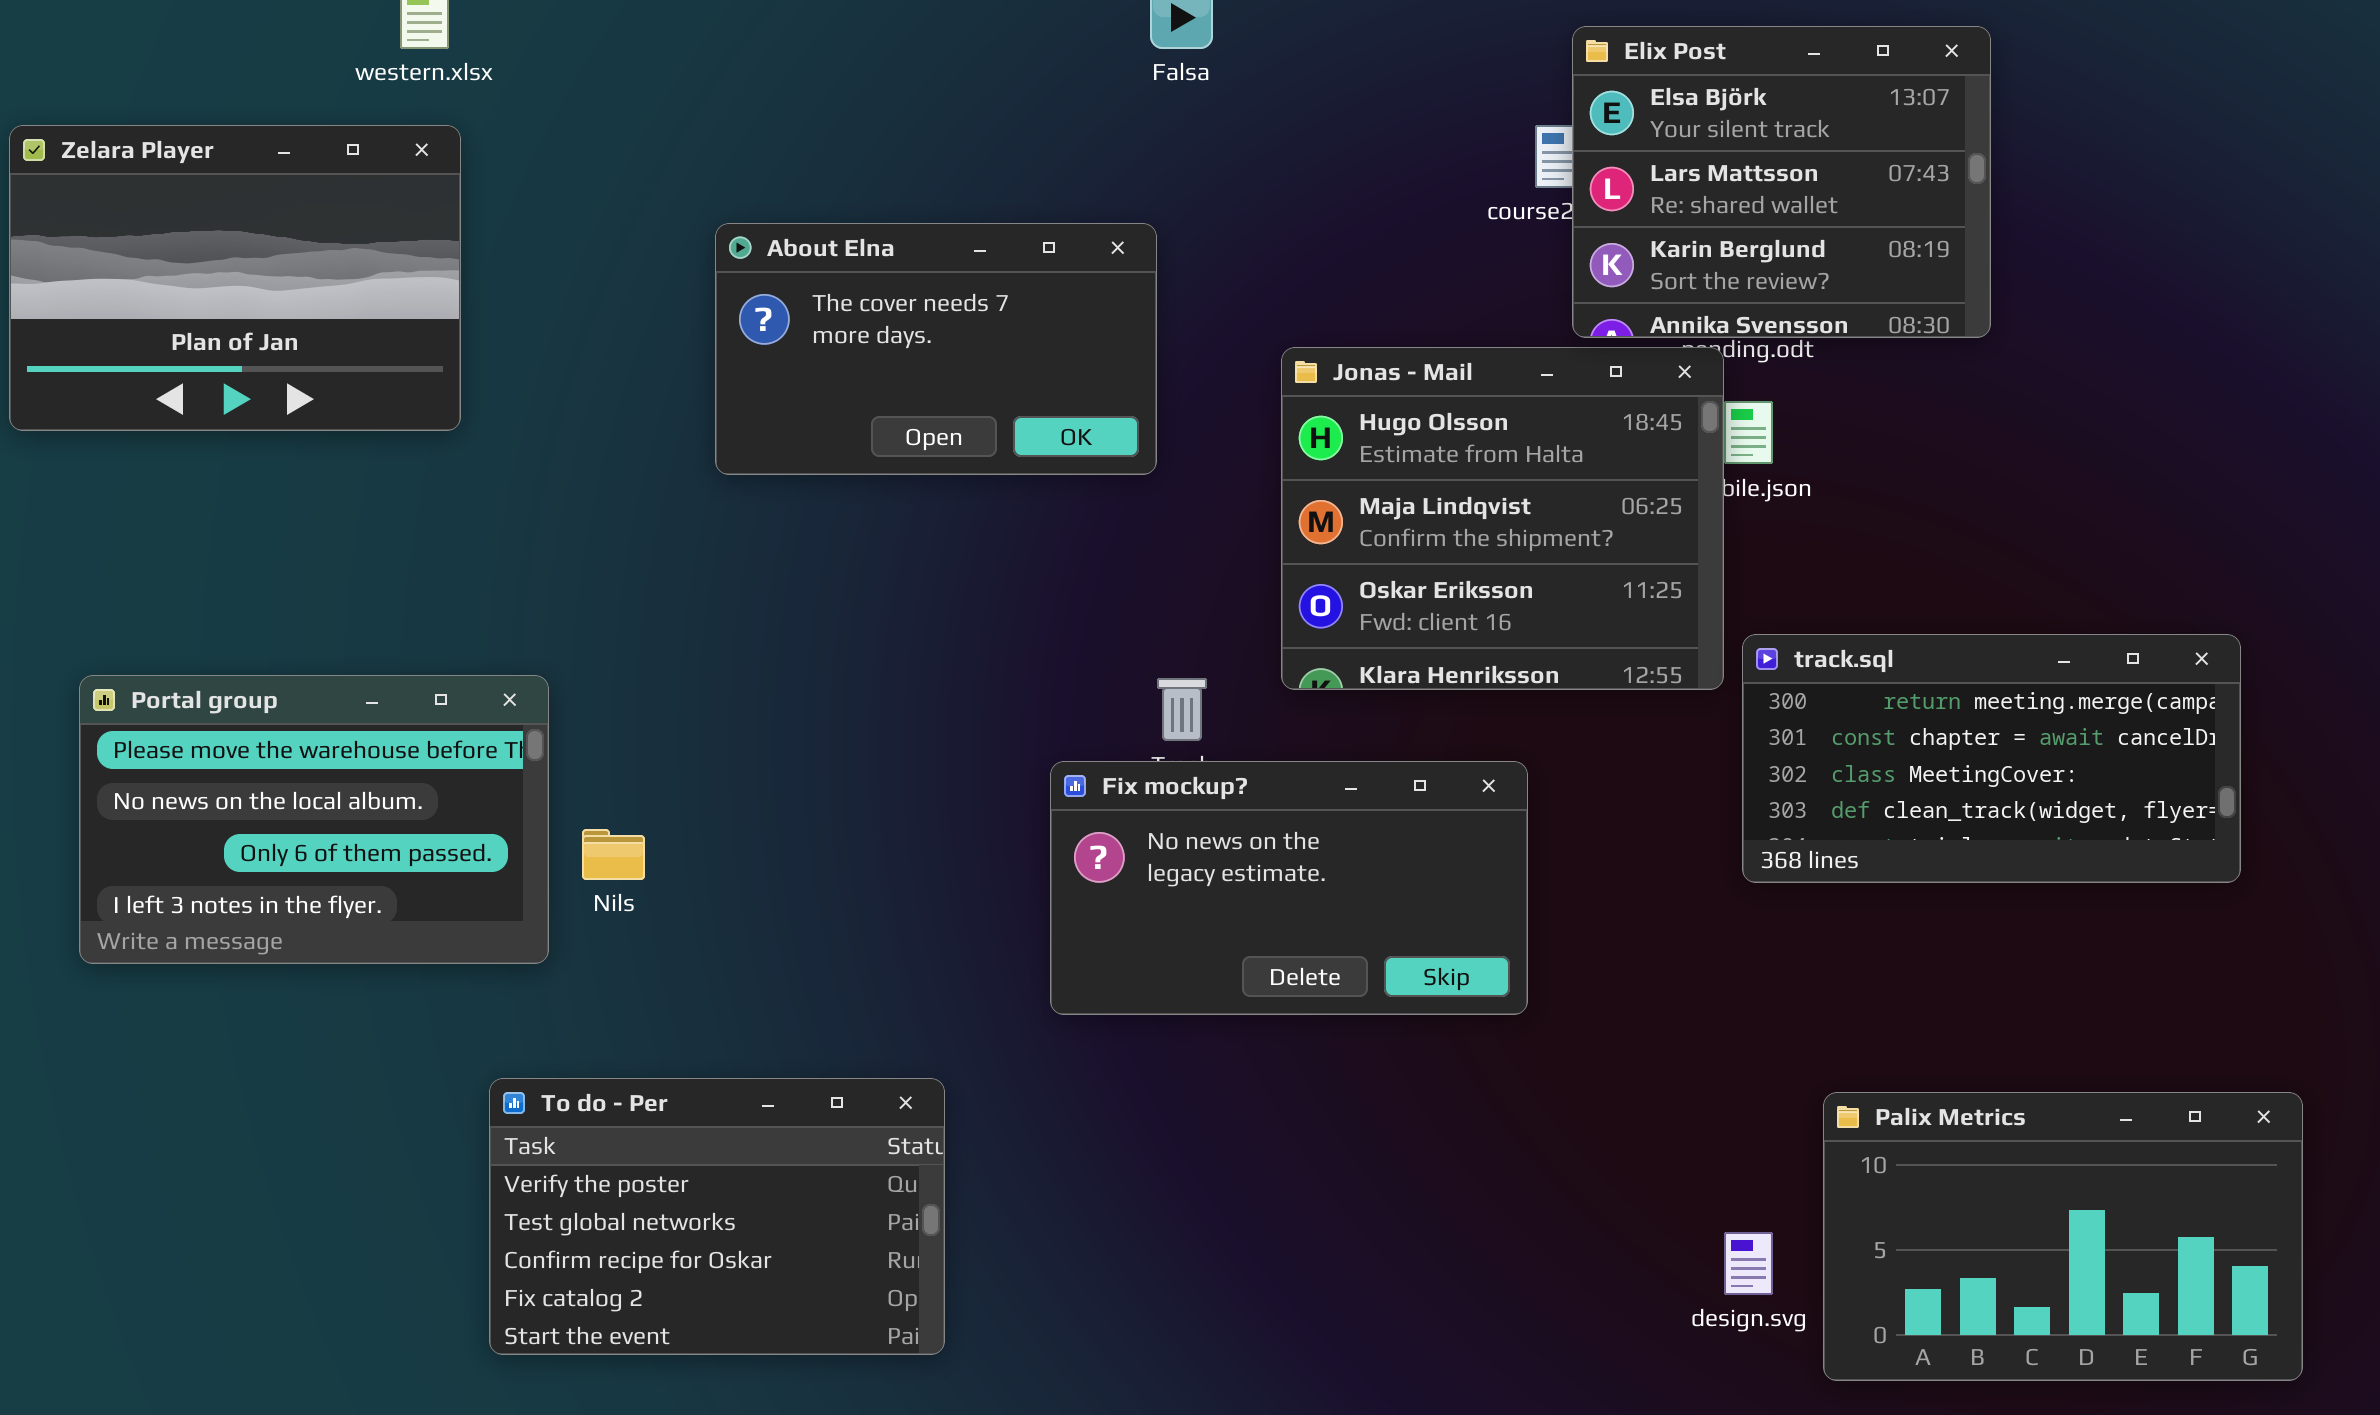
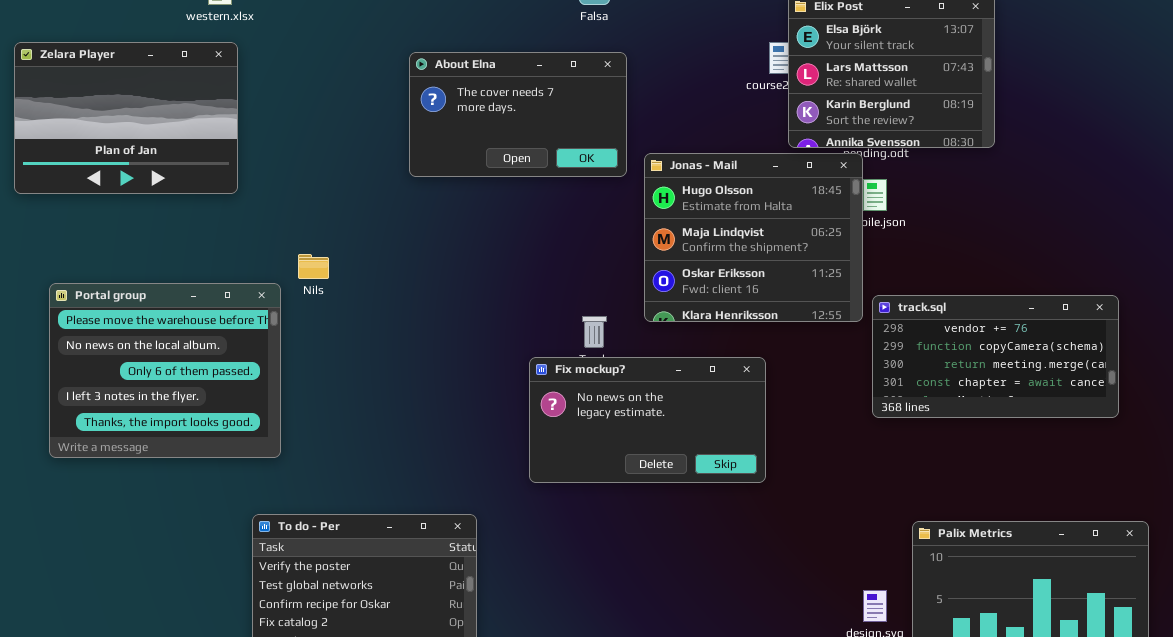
About Elna: [715,223,1157,475] -> [409,52,627,177], moved
track.sql: [1742,634,2241,883] -> [872,295,1119,418], scrolled up 2 rows
Portal group: [79,675,549,964] -> [49,283,281,458], resized
Nils: [582,829,645,880] -> [298,254,329,279], moved

